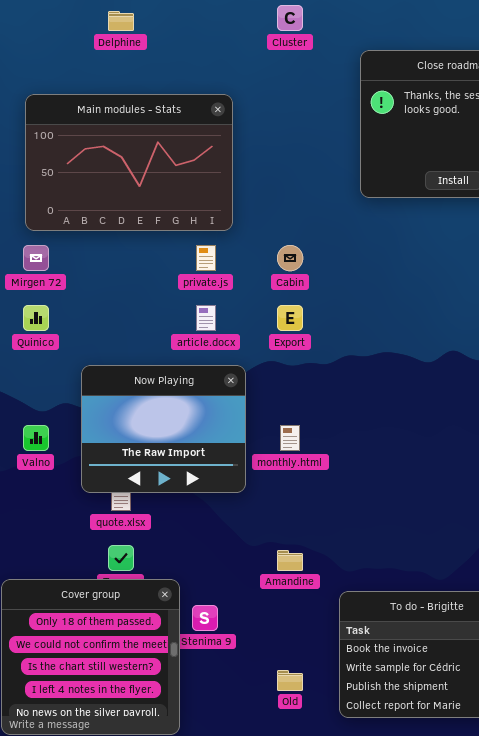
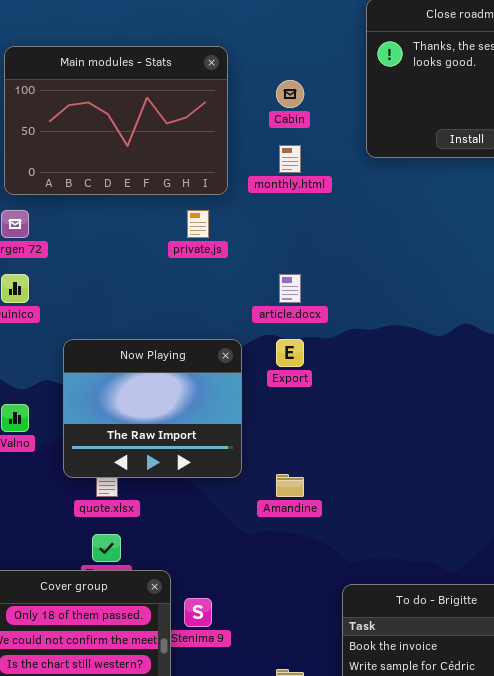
Cabin: [277,245,303,271] -> [276,80,304,108], moved
article.docx: [196,305,216,331] -> [279,274,301,303], moved
Export: [277,305,303,331] -> [276,339,304,367], moved
monthly.html: [280,425,300,451] -> [279,145,301,173], moved
Amandine: [277,550,303,571] -> [276,474,304,497], moved

